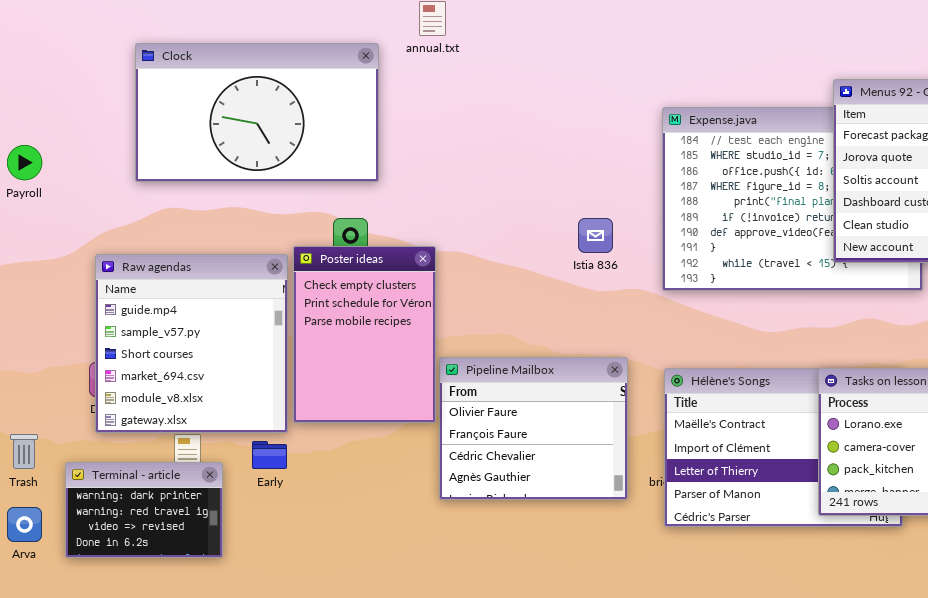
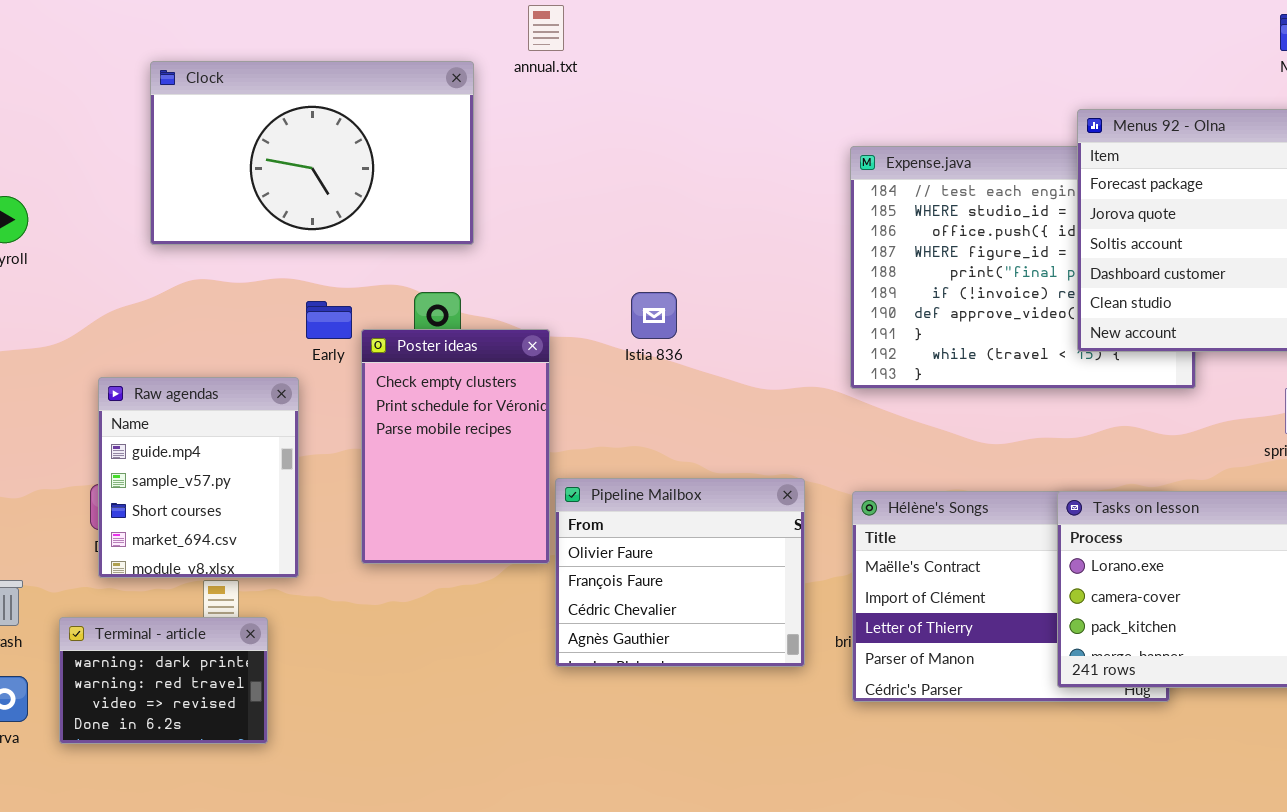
Istia 836: [578,218,613,253] -> [631,292,677,339], moved
Raw agendas: [95,254,288,433] -> [98,377,299,578], resized
Early: [252,441,287,469] -> [306,301,352,339], moved

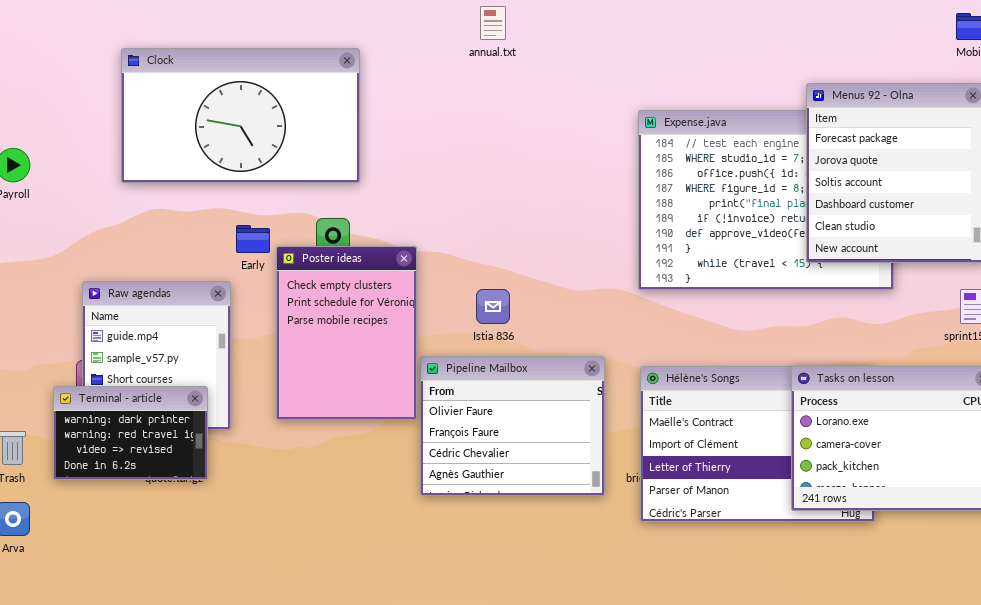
annual.txt: [528,5,564,51] -> [480,6,506,40], moved
Istia 836: [631,292,677,339] -> [476,289,510,324], moved
Terminal - article: [59,617,268,744] -> [53,386,208,480], moved

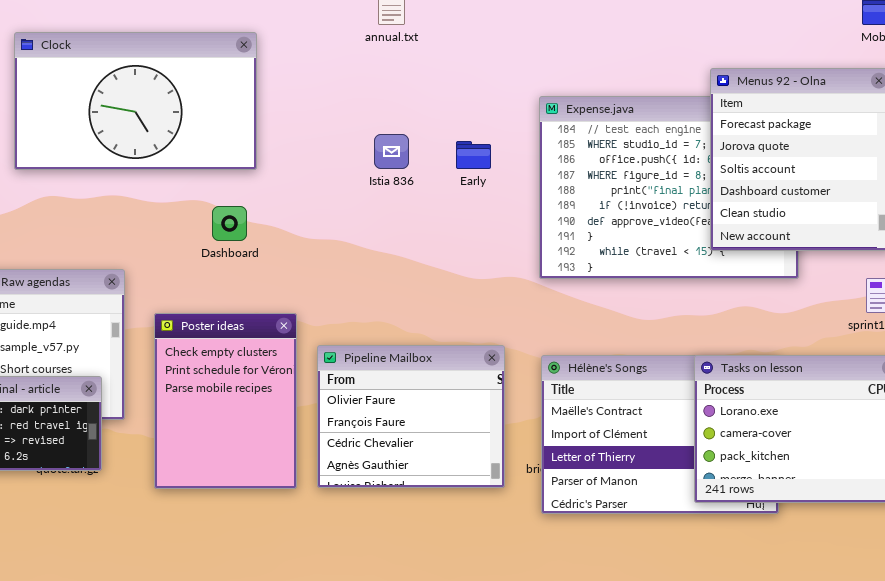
Early: [236,225,270,253] -> [456,141,491,169], moved
Poster ideas: [276,246,417,420] -> [154,313,297,489], moved
Istia 836: [476,289,510,324] -> [374,134,409,169], moved

